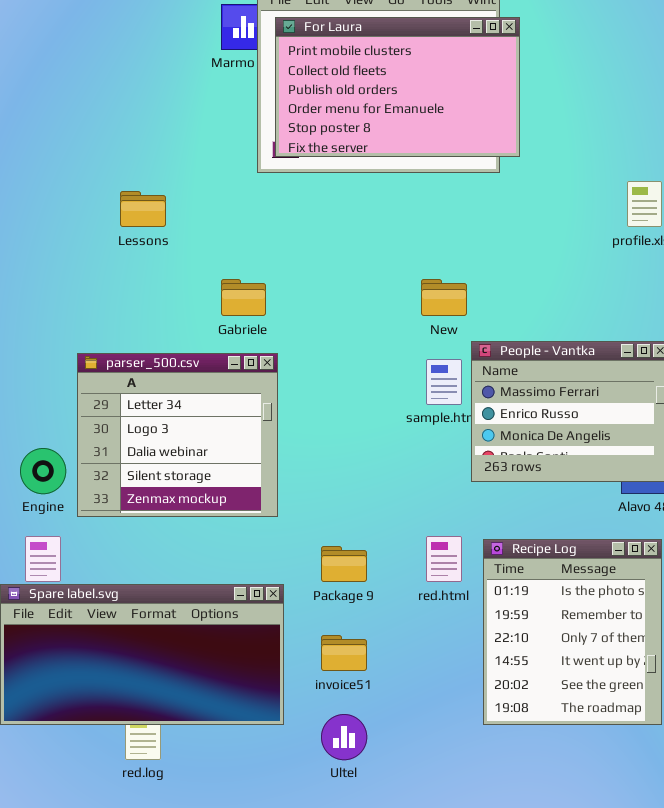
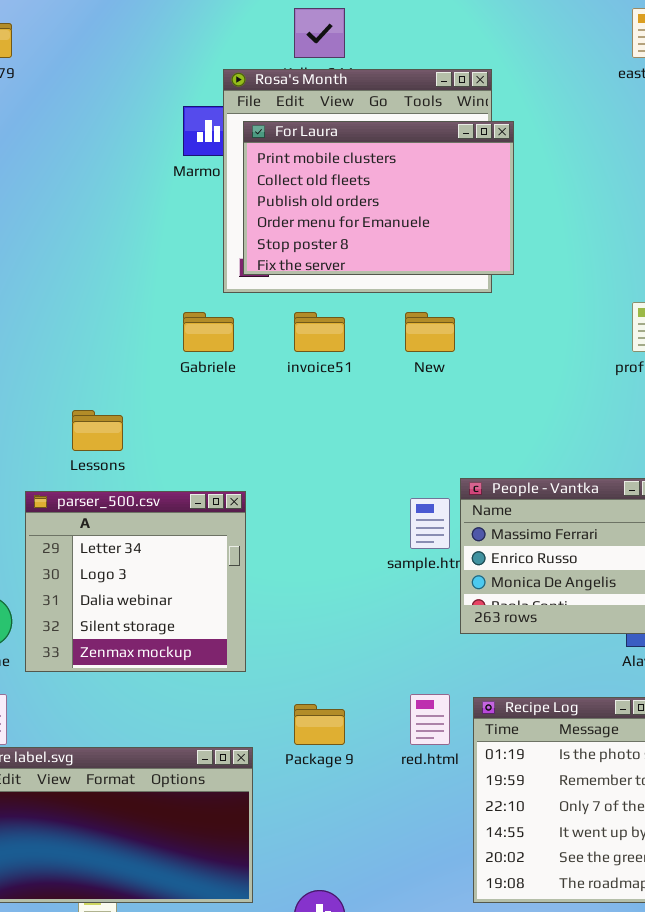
Lessons: [120,191,166,227] -> [72,410,123,451], moved
Gabriele: [221,279,266,316] -> [183,312,234,352], moved
New: [421,279,467,316] -> [405,312,455,352], moved
invoice51: [321,635,367,671] -> [294,312,345,352], moved

